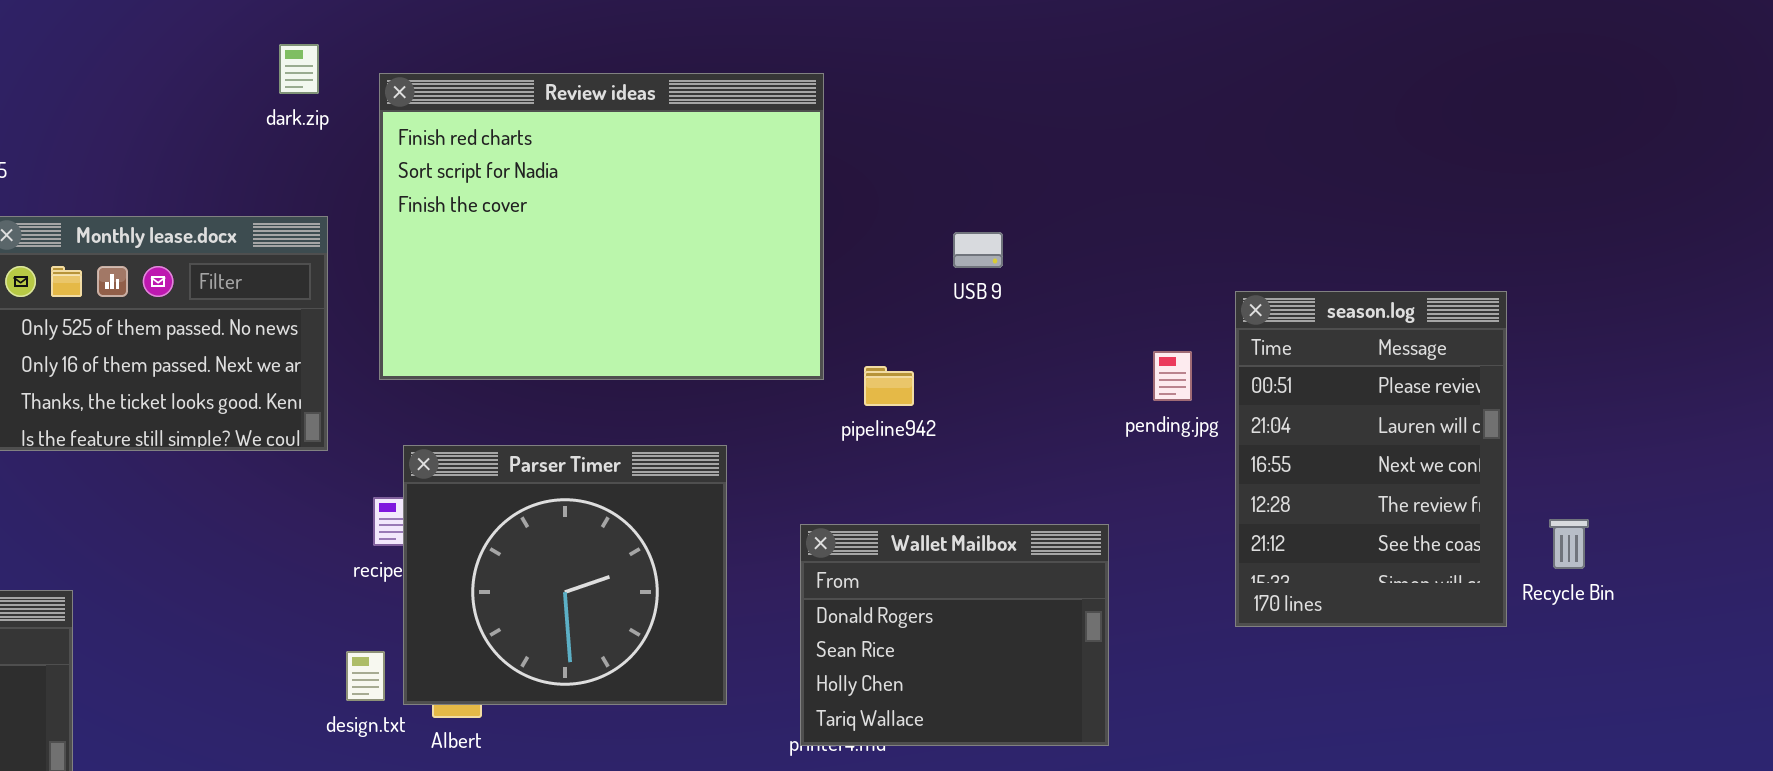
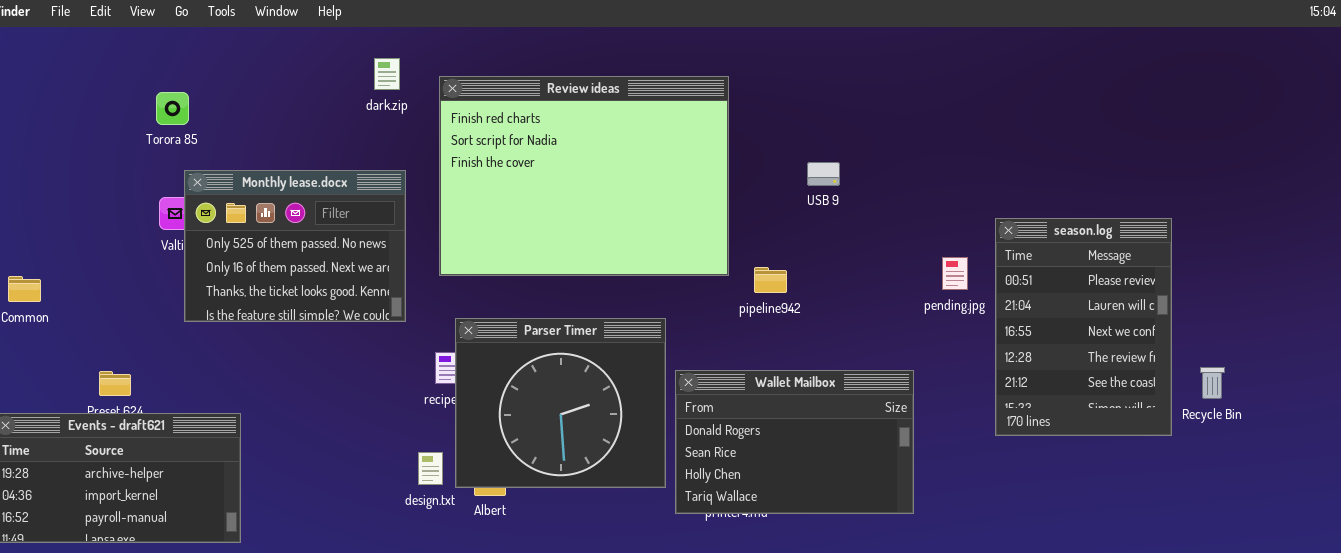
USB 9: [953,232,1003,268] -> [807,162,840,186], moved
Wallet Mailbox: [800,524,1109,746] -> [675,370,914,514], resized

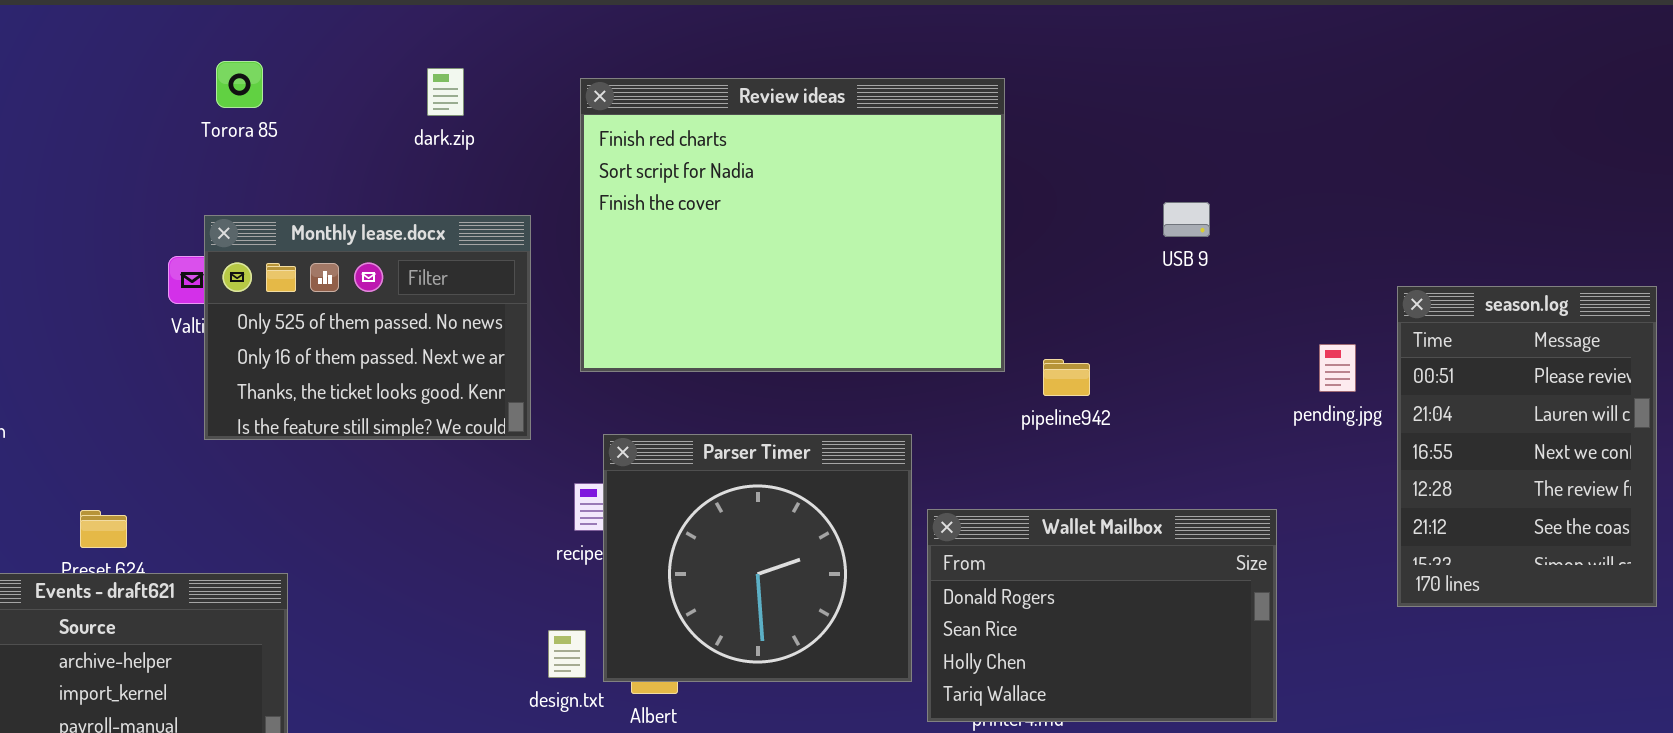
dark.zip: [374,58,400,90] -> [427,68,464,116], moved
Torora 85: [156,92,189,125] -> [216,61,263,108], moved
USB 9: [807,162,840,186] -> [1163,202,1210,237], moved

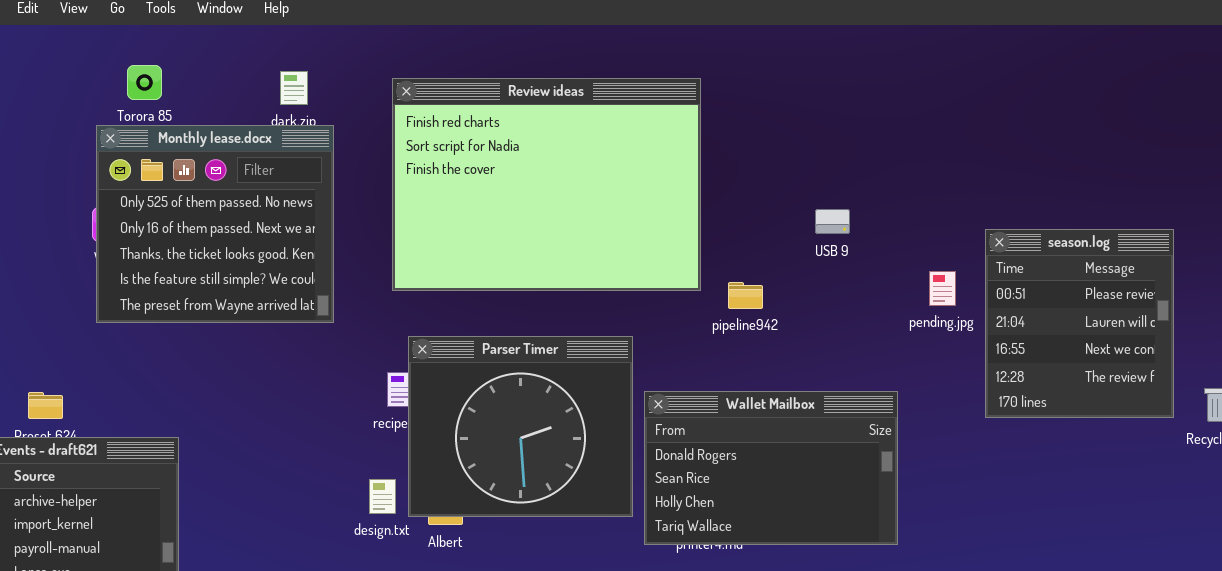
USB 9: [1163,202,1210,237] -> [815,209,850,234], moved
Monthly lease.docx: [204,215,531,440] -> [96,125,334,323], moved, resized
season.log: [1397,286,1657,607] -> [985,229,1174,418], resized

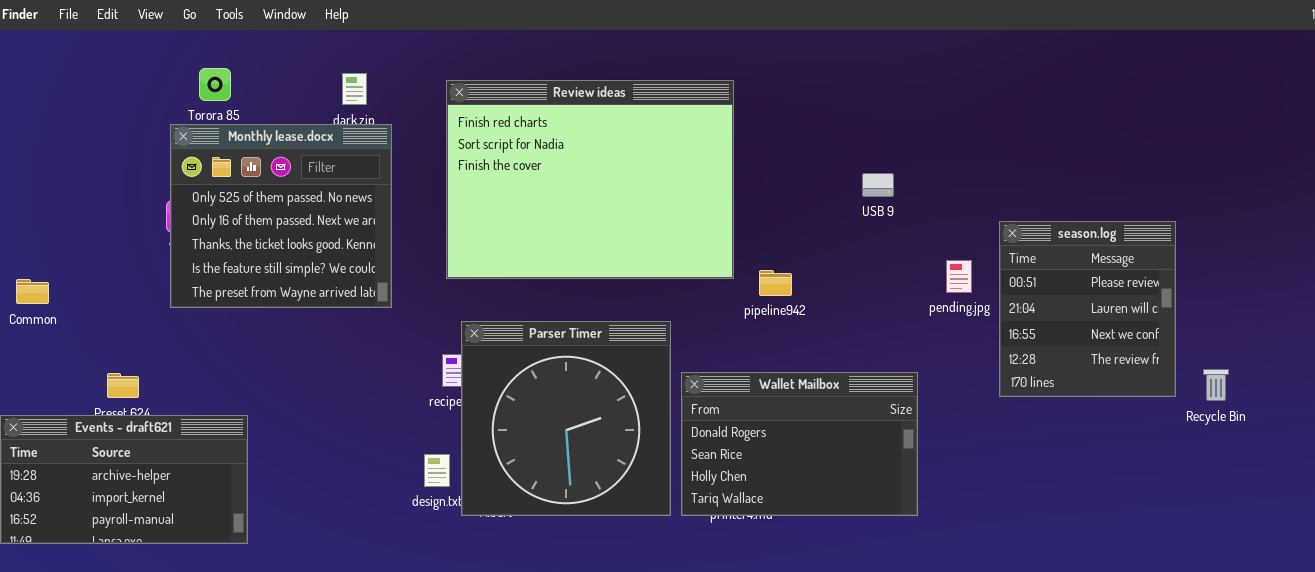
USB 9: [815,209,850,234] -> [862,173,894,197], moved
Parser Timer: [408,336,633,517] -> [461,321,671,516], resized

